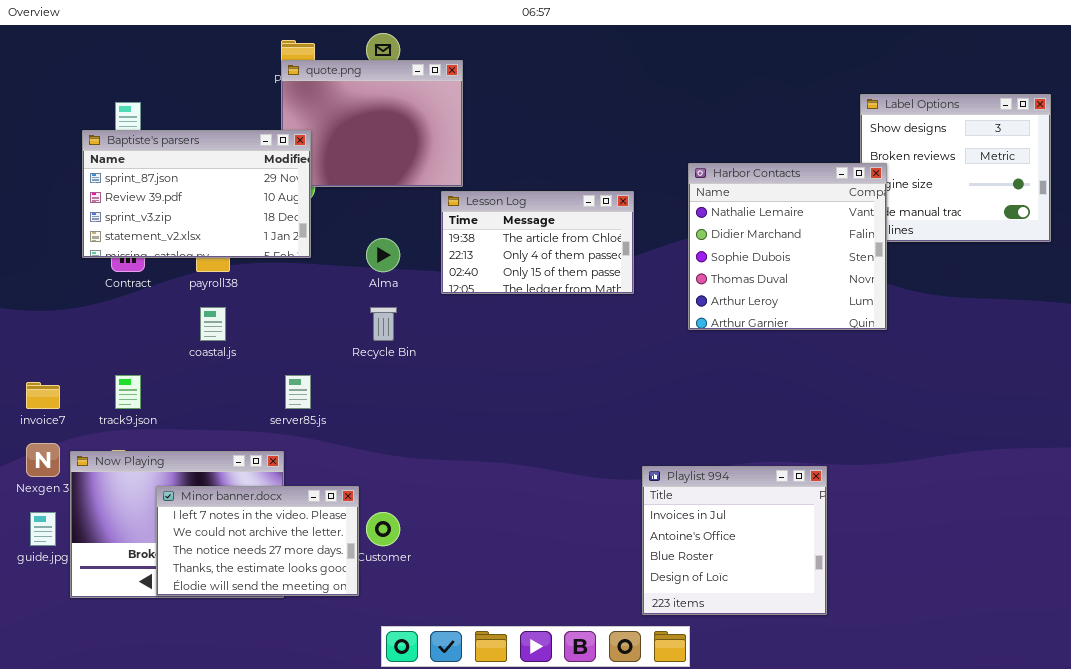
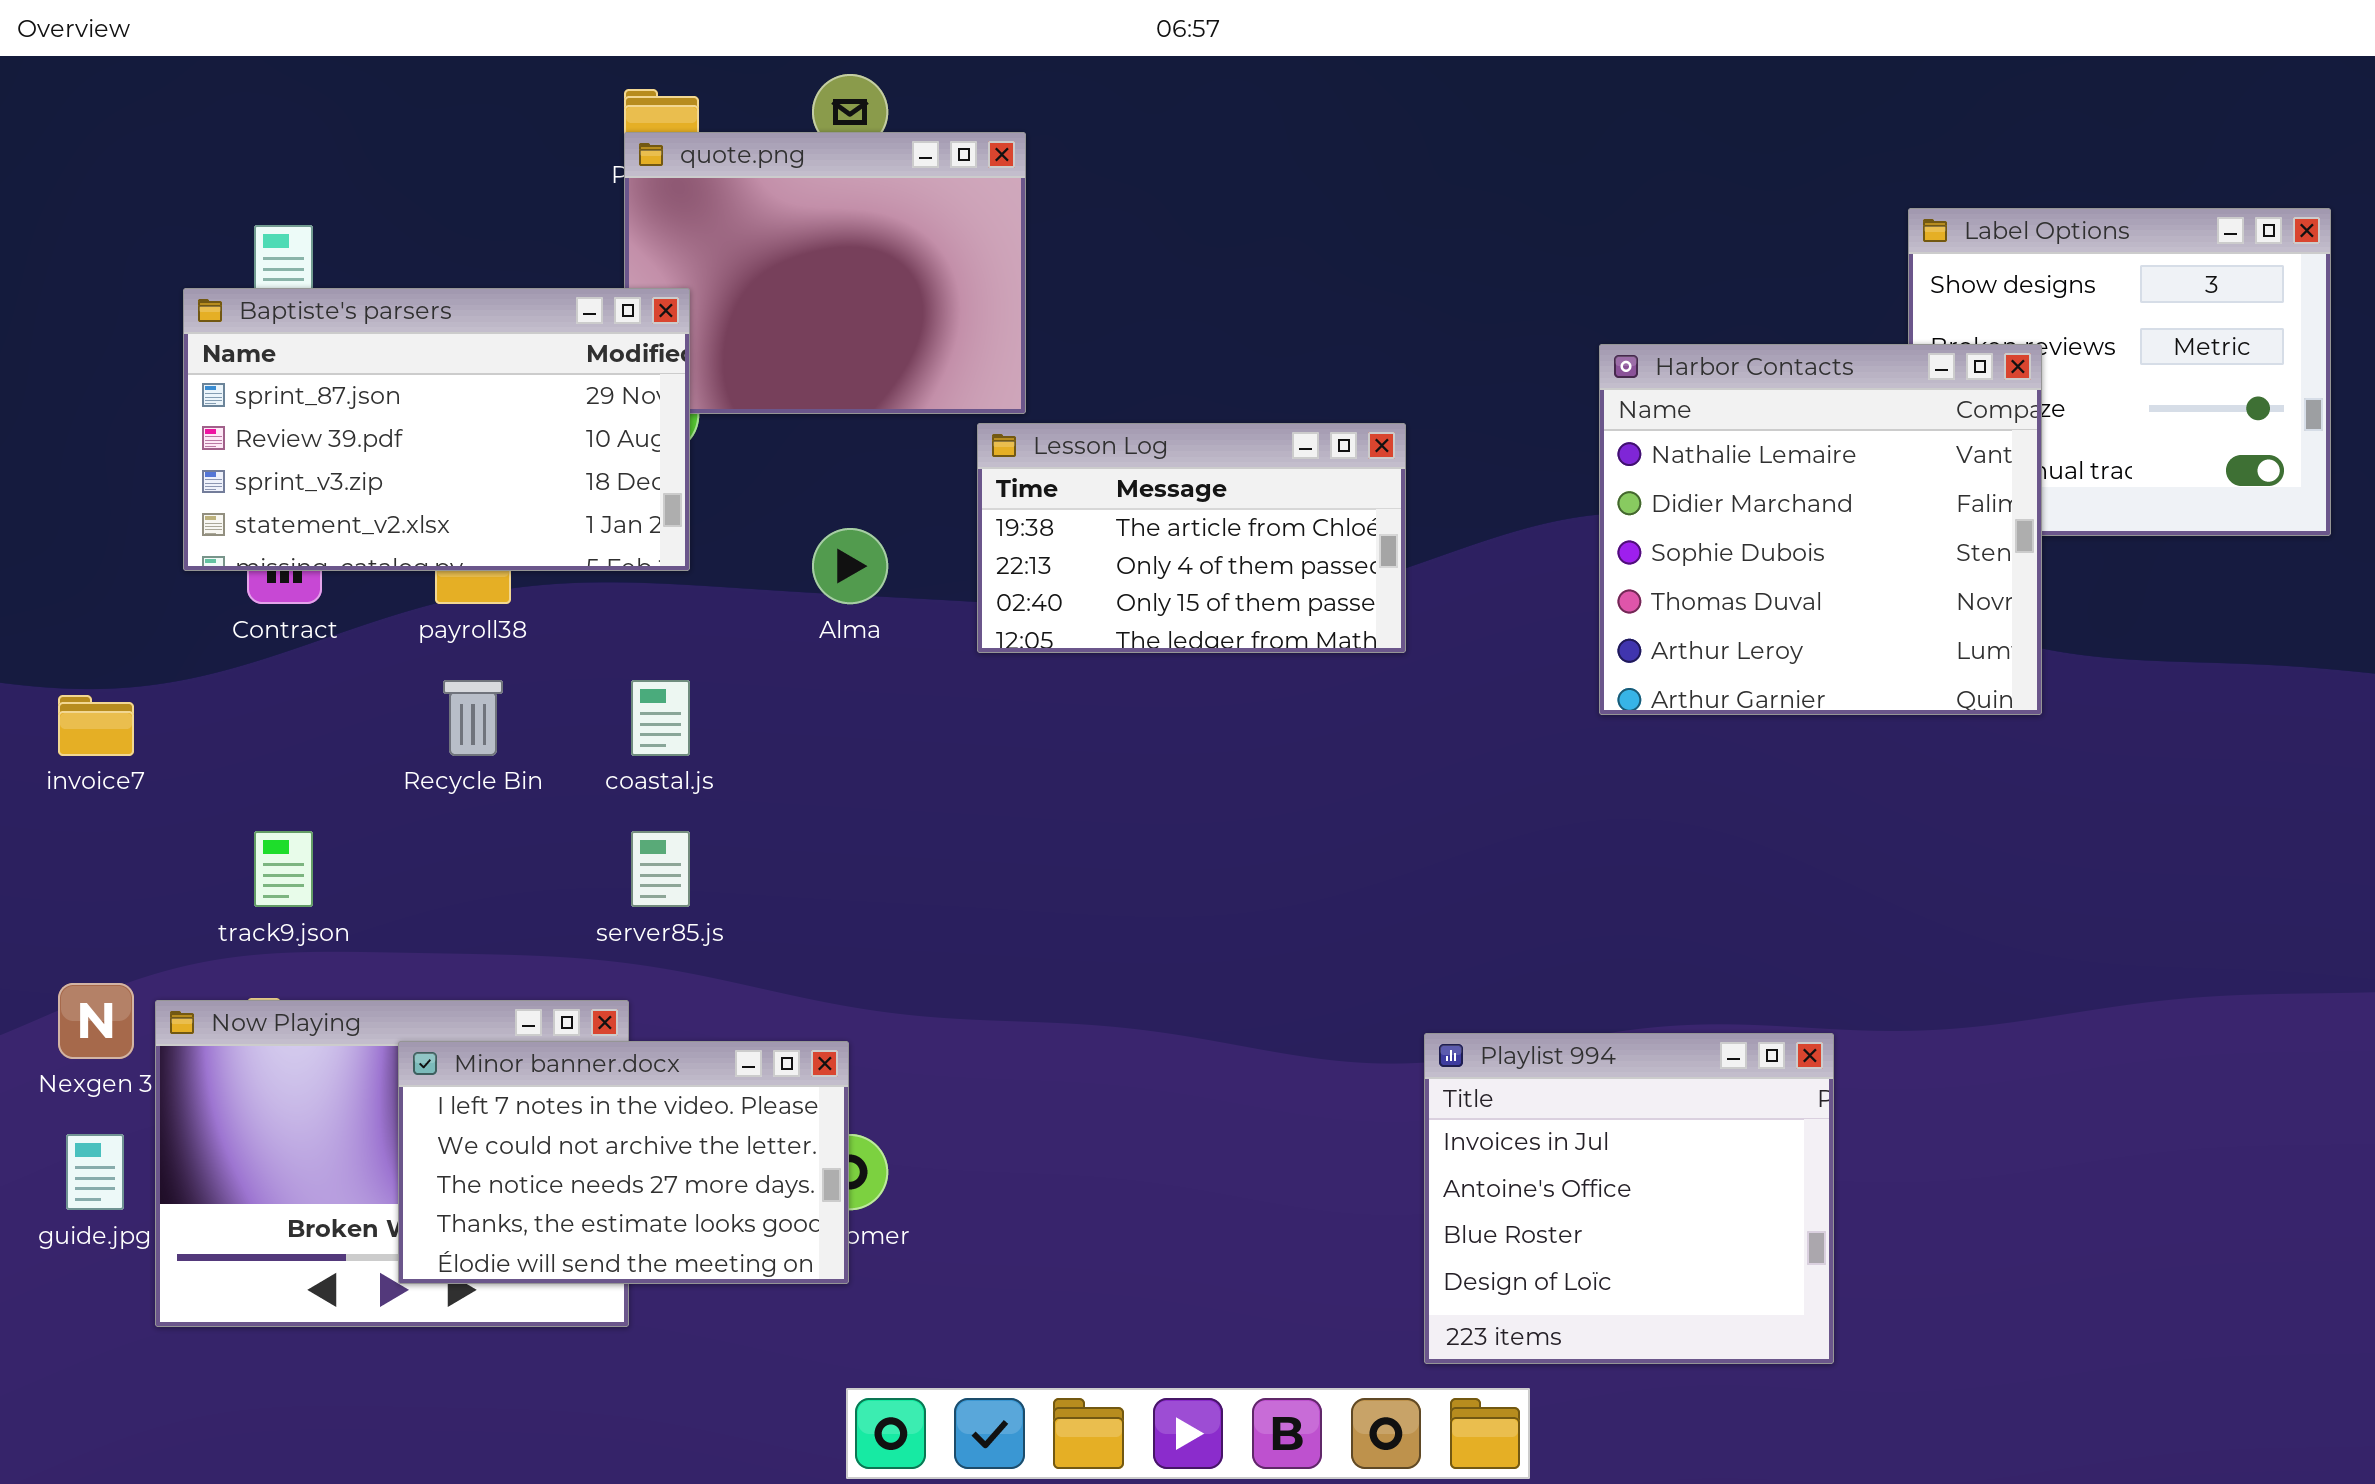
Harbor Contacts: [688,163,887,330] -> [1599,344,2042,715], moved
coastal.js: [200,307,226,341] -> [631,680,690,756], moved
Recycle Bin: [370,307,397,341] -> [443,680,503,756], moved
invoice7: [26,382,60,409] -> [58,695,134,756], moved
Minor banner.docx: [156,486,359,596] -> [398,1041,849,1284], moved

